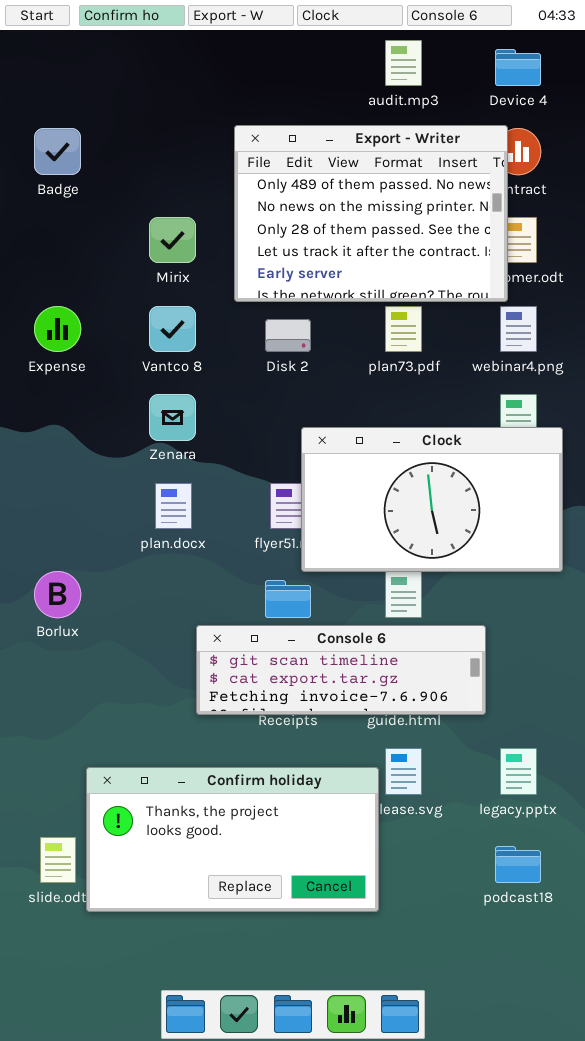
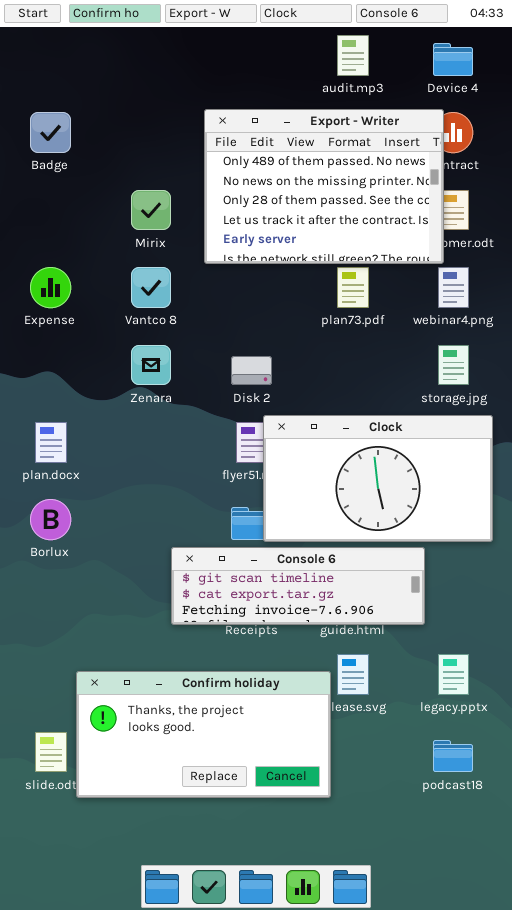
Disk 2: [265,319,311,352] -> [231,356,272,385], moved
Clock: [301,427,563,572] -> [263,415,493,542], moved
plan.docx: [155,483,192,529] -> [35,422,67,463], moved

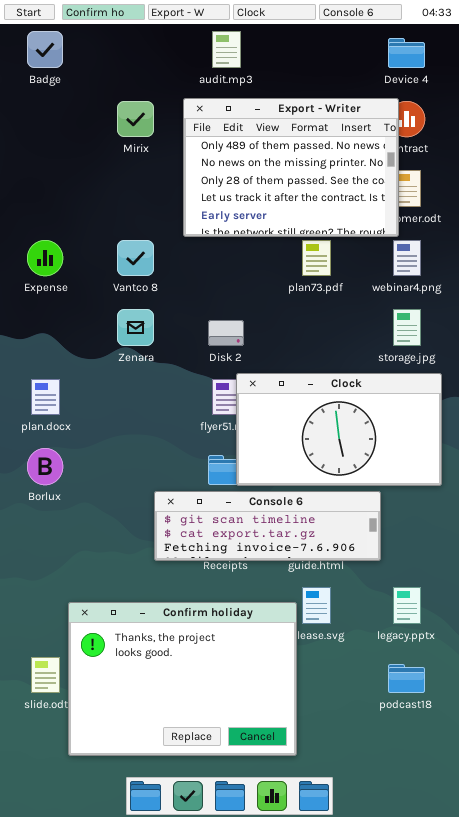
audit.mp3: [337,35,369,76] -> [212,31,241,68], moved
Badge: [30,112,71,153] -> [27,31,63,68], moved
Mirix: [131,190,171,230] -> [117,101,154,137], moved
Confirm holiday: [76,671,331,798] -> [68,602,297,756], resized

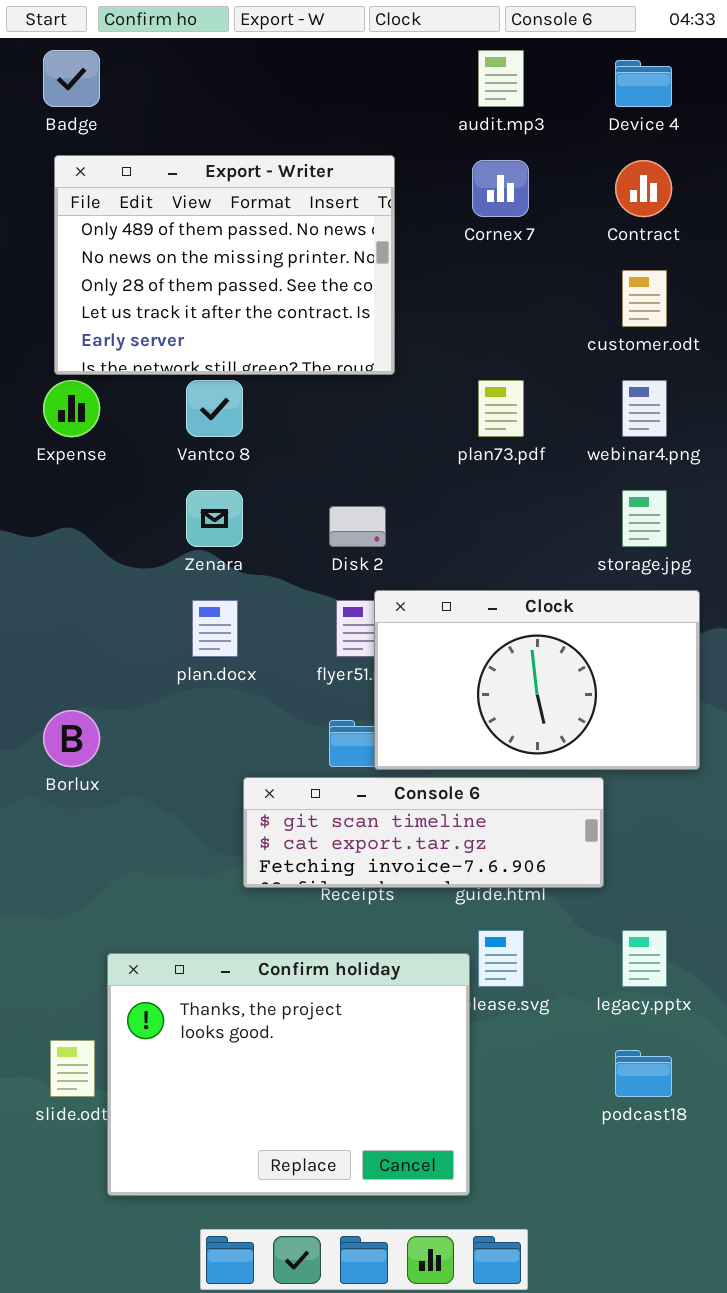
audit.mp3: [212,31,241,68] -> [478,50,524,107], moved
Export - Writer: [183,98,399,237] -> [54,155,395,375], moved
plan.docx: [31,379,60,415] -> [192,600,238,657], moved

